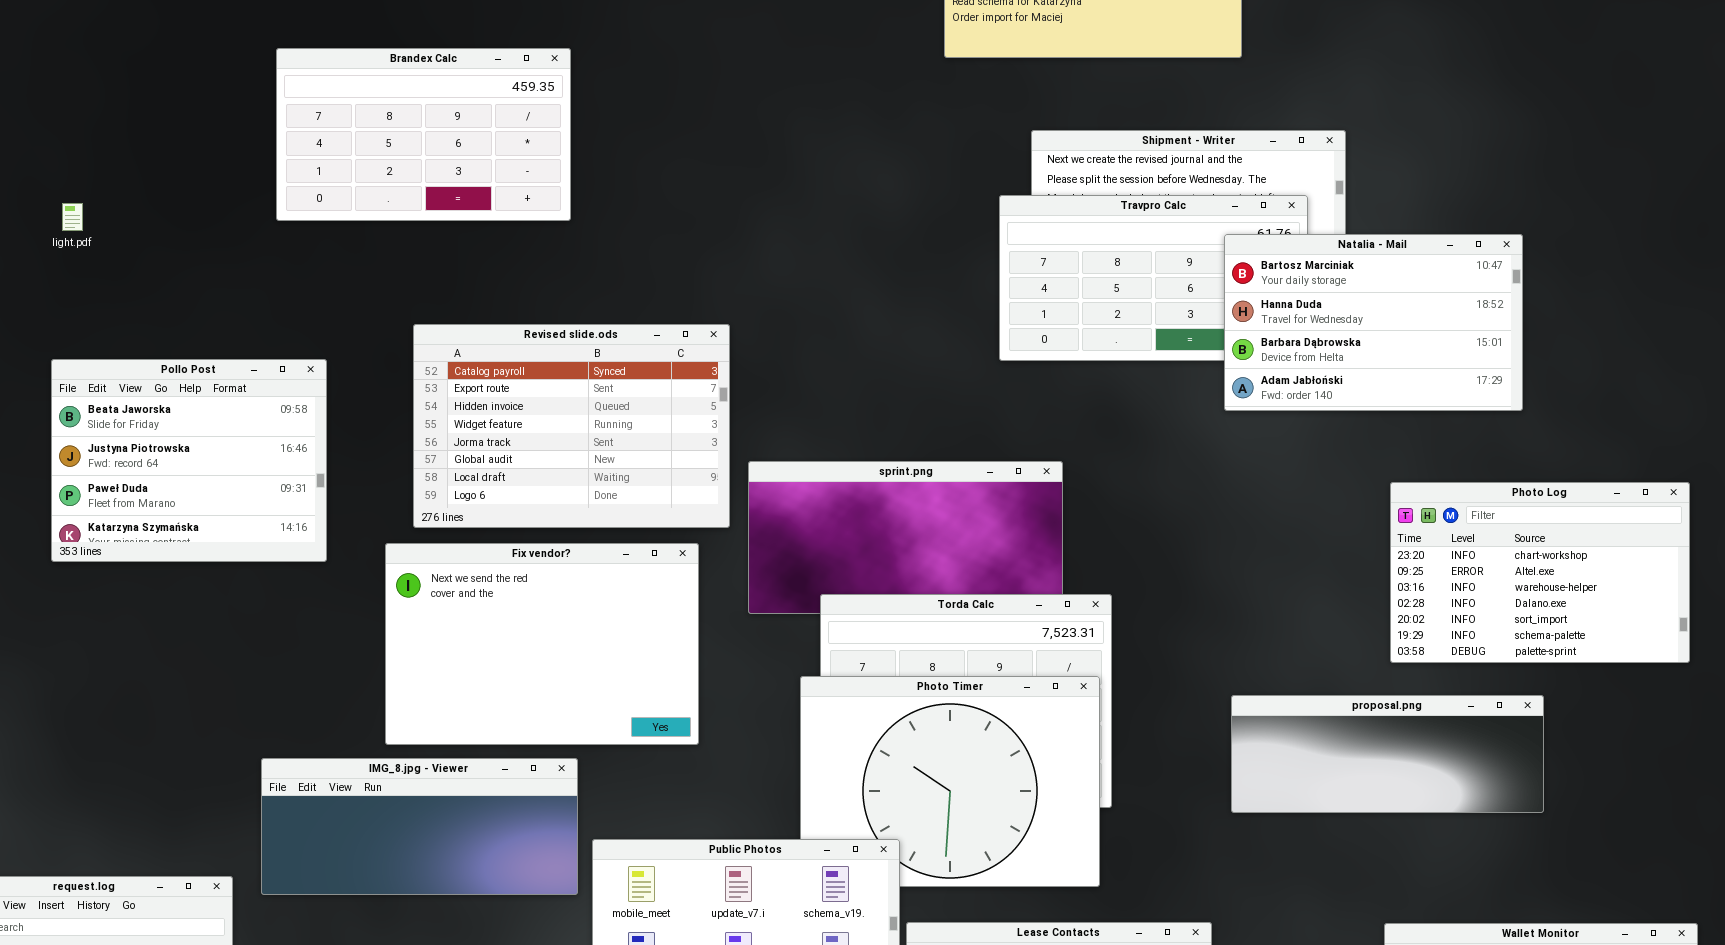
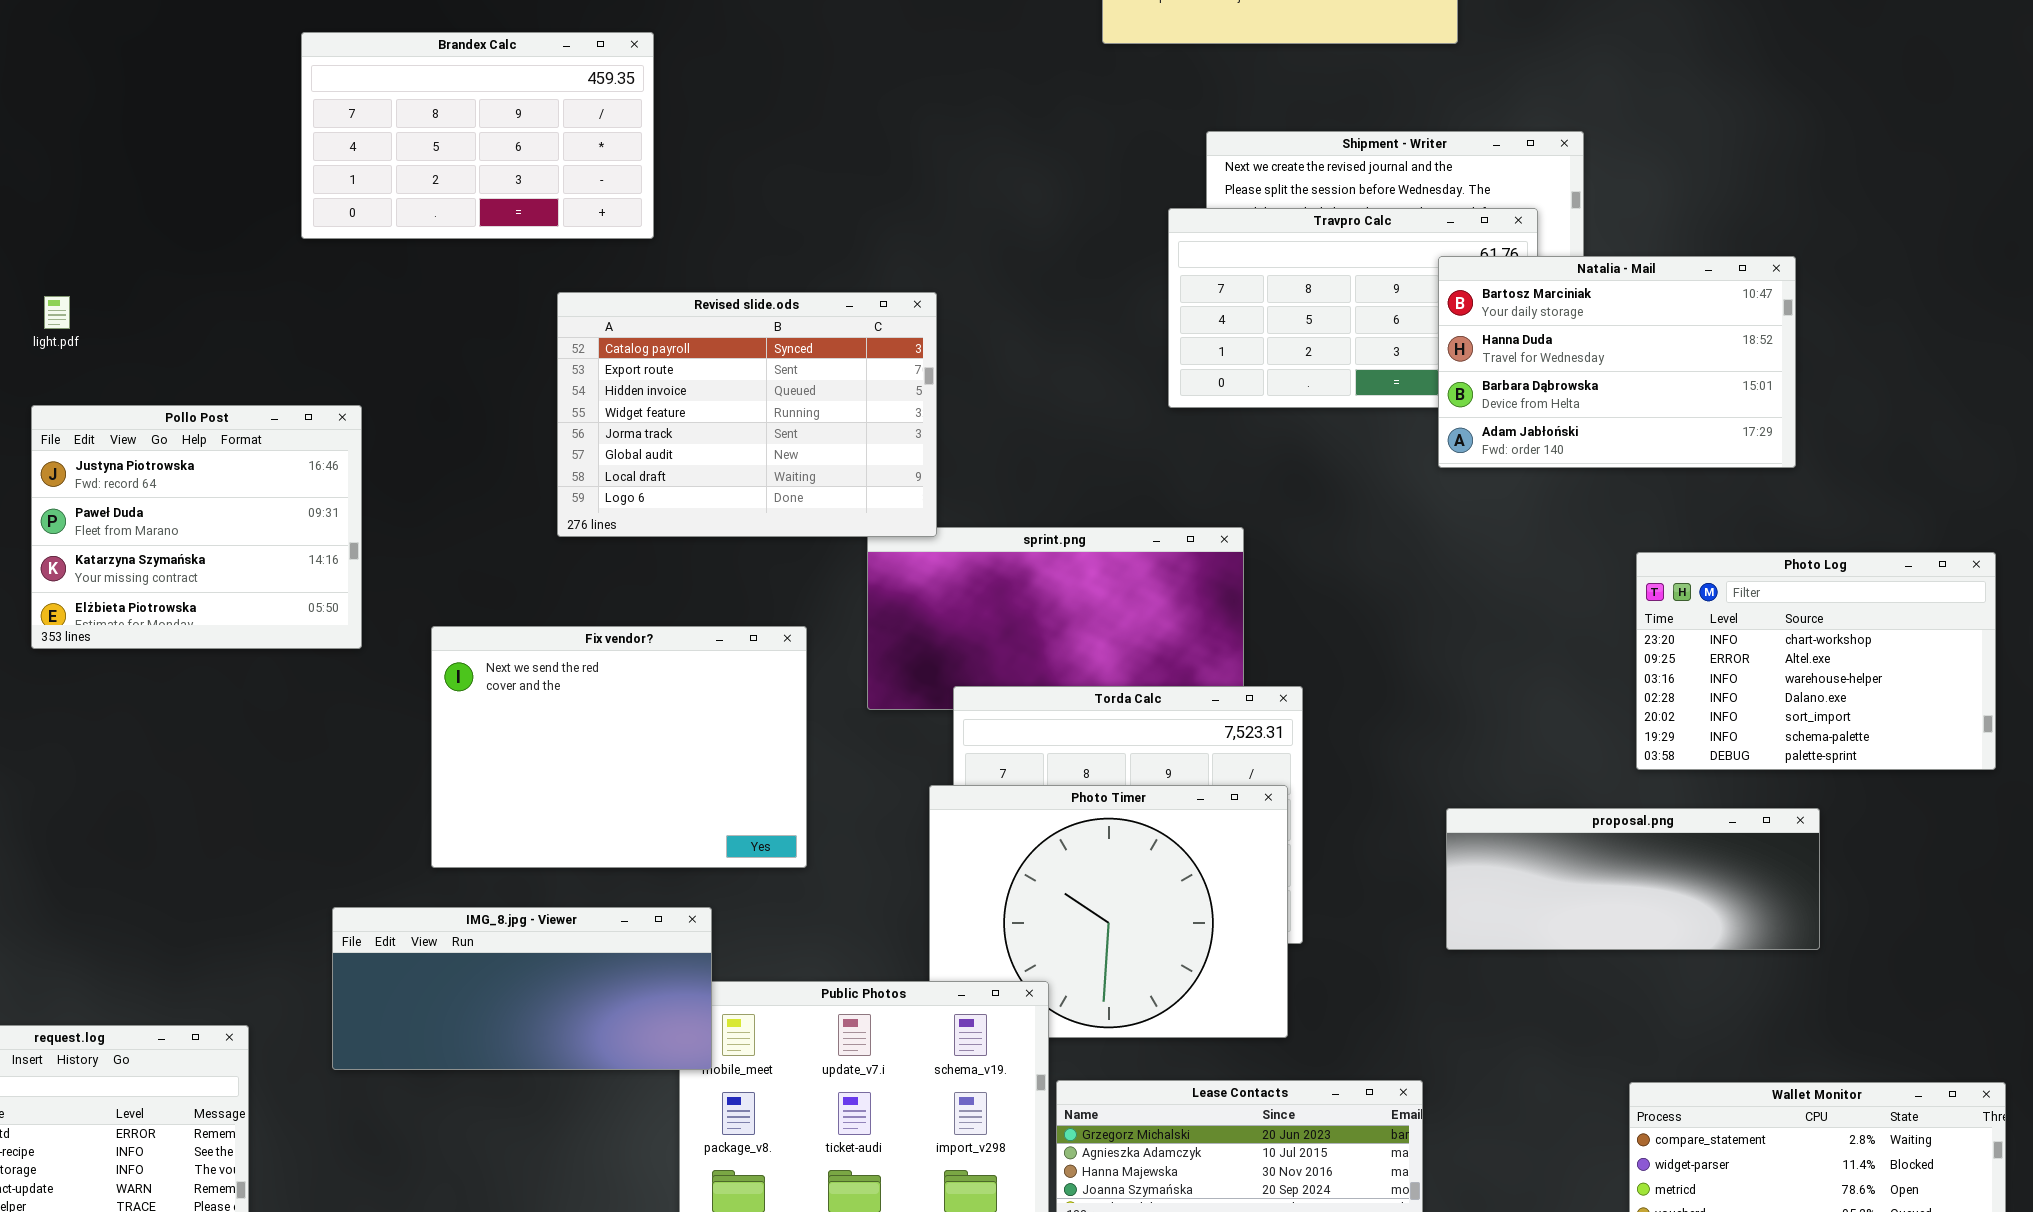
light.pdf: [62,203,83,231] -> [44,296,70,329], moved
Revised slide.ods: [413,324,730,528] -> [557,292,937,537], moved
Pollo Post: [51,359,327,562] -> [31,405,362,649], scrolled down 1 row
IMG_8.jpg - Viewer: [261,758,578,895] -> [332,907,712,1070], moved

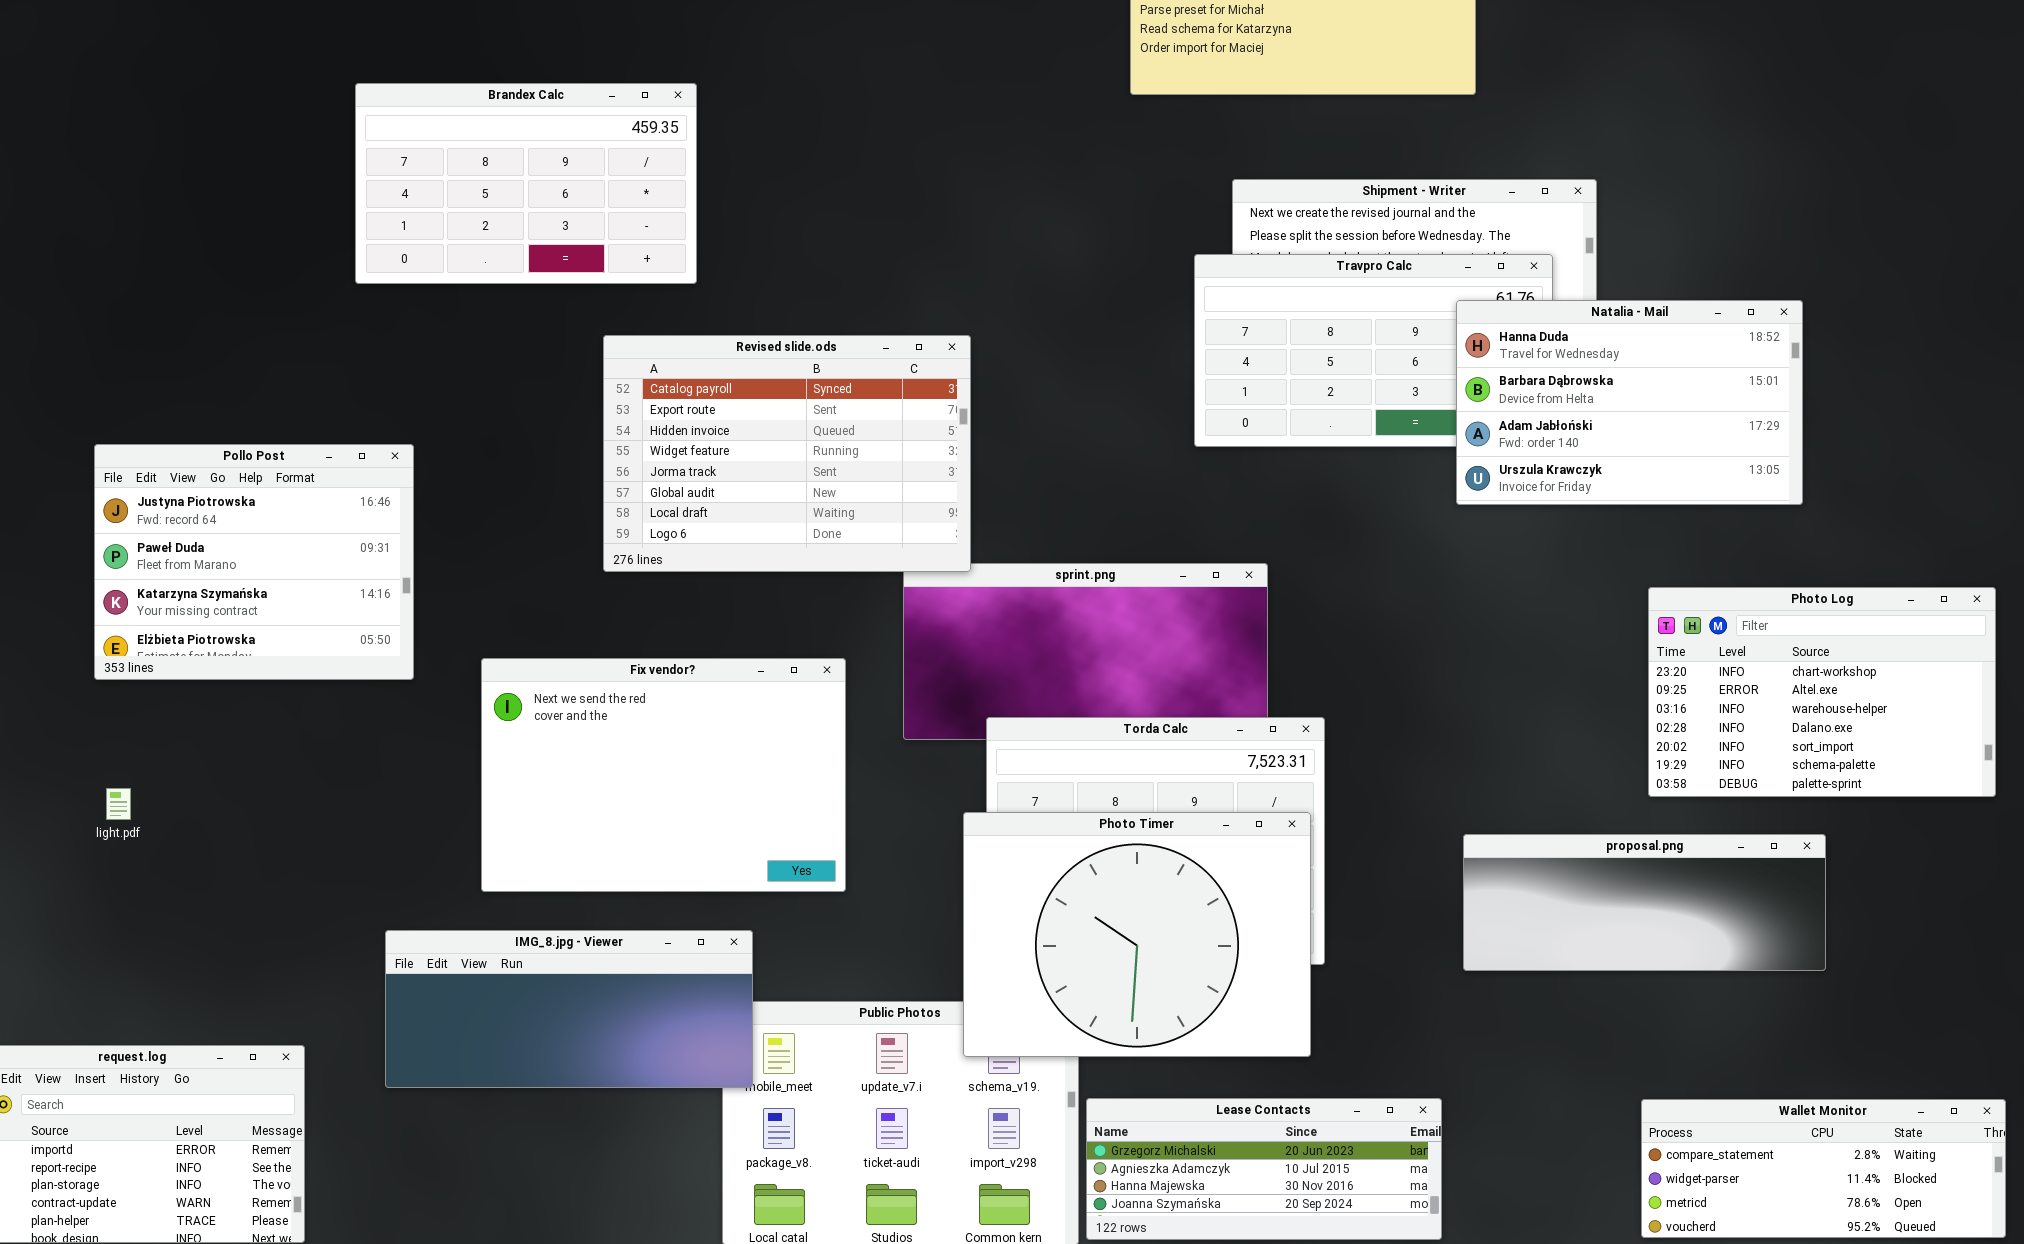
Natalia - Mail: [1438,256,1796,468] -> [1456,300,1803,505], scrolled down 1 row
light.pdf: [44,296,70,329] -> [106,788,131,820], moved
Photo Timer: [929,785,1288,1038] -> [963,812,1311,1057], raised

